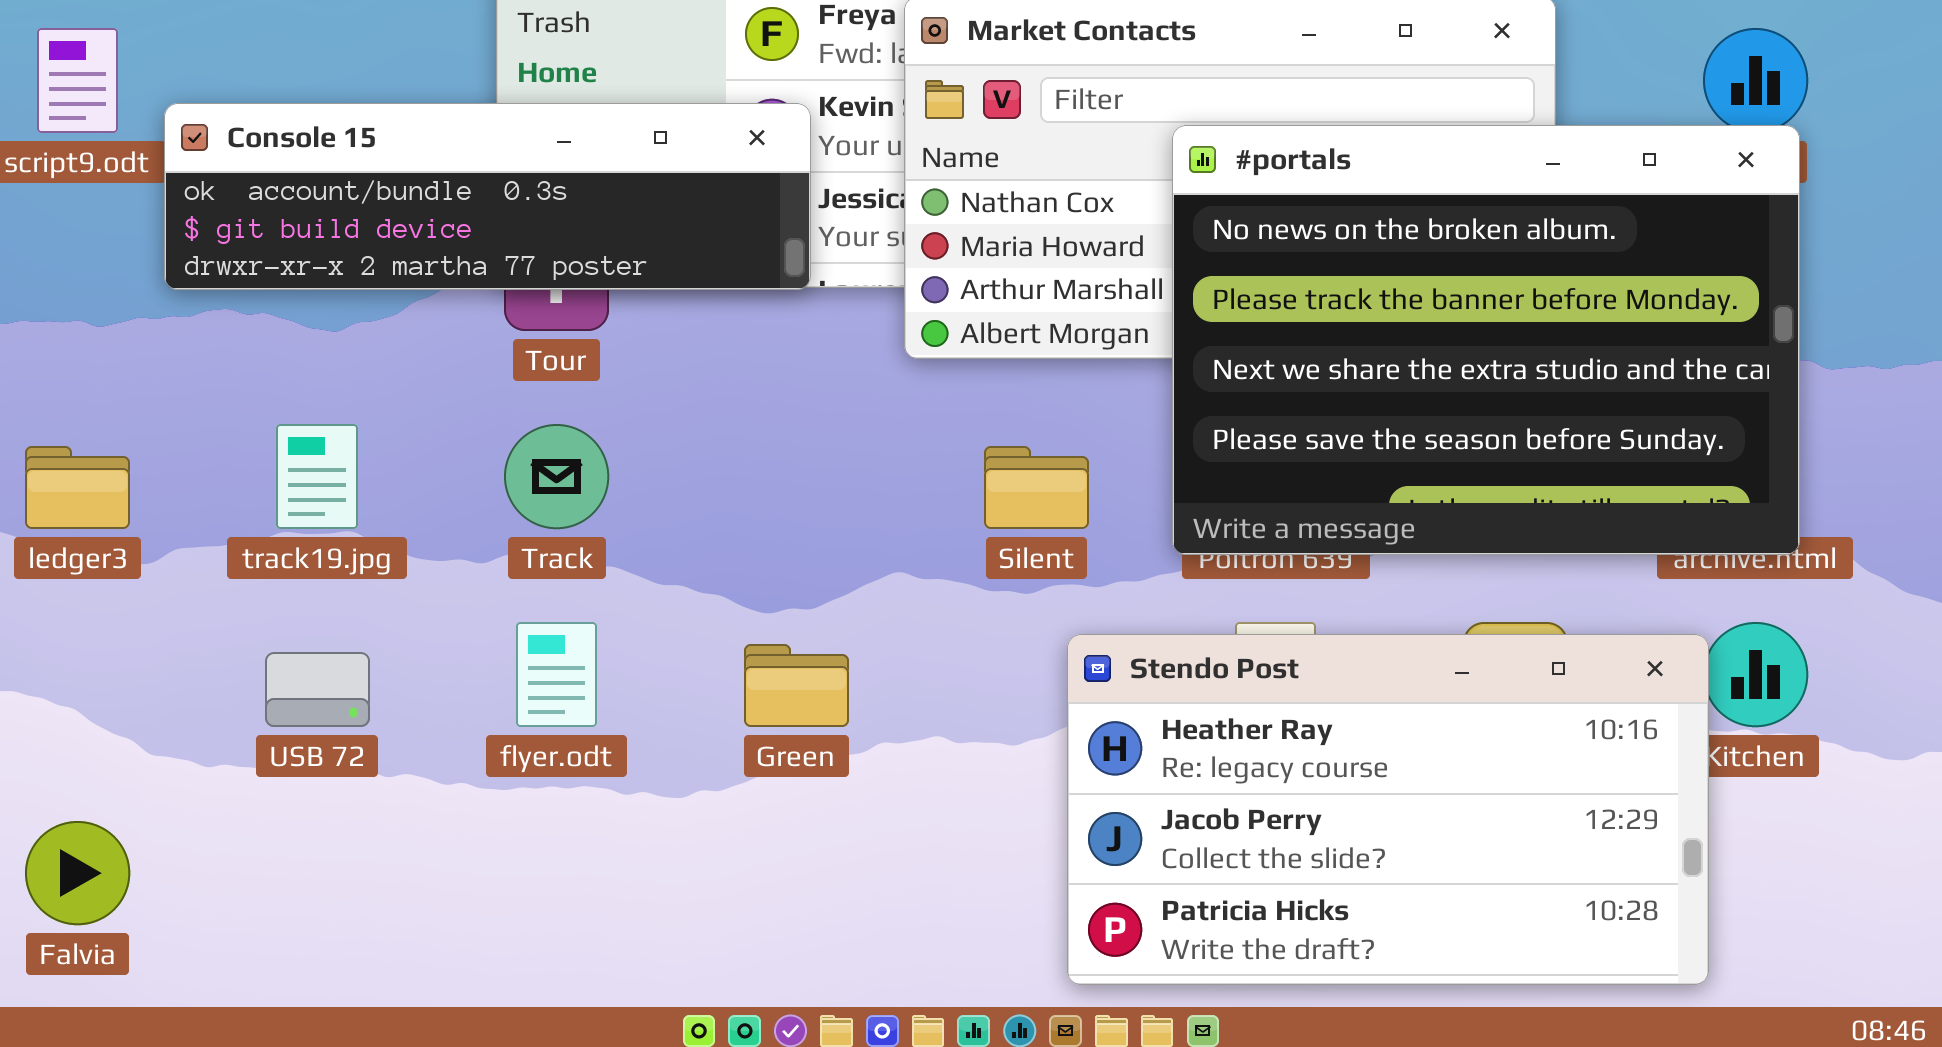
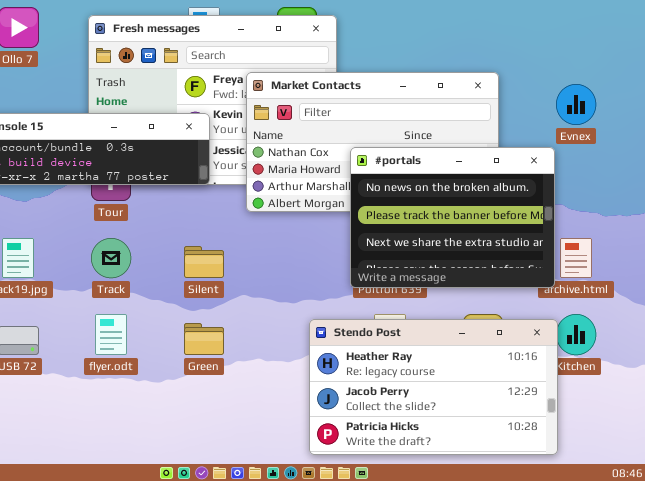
#portals: [1172,125,1800,555] -> [350,147,555,288], resized
Silent: [984,446,1089,529] -> [184,246,224,278], moved

